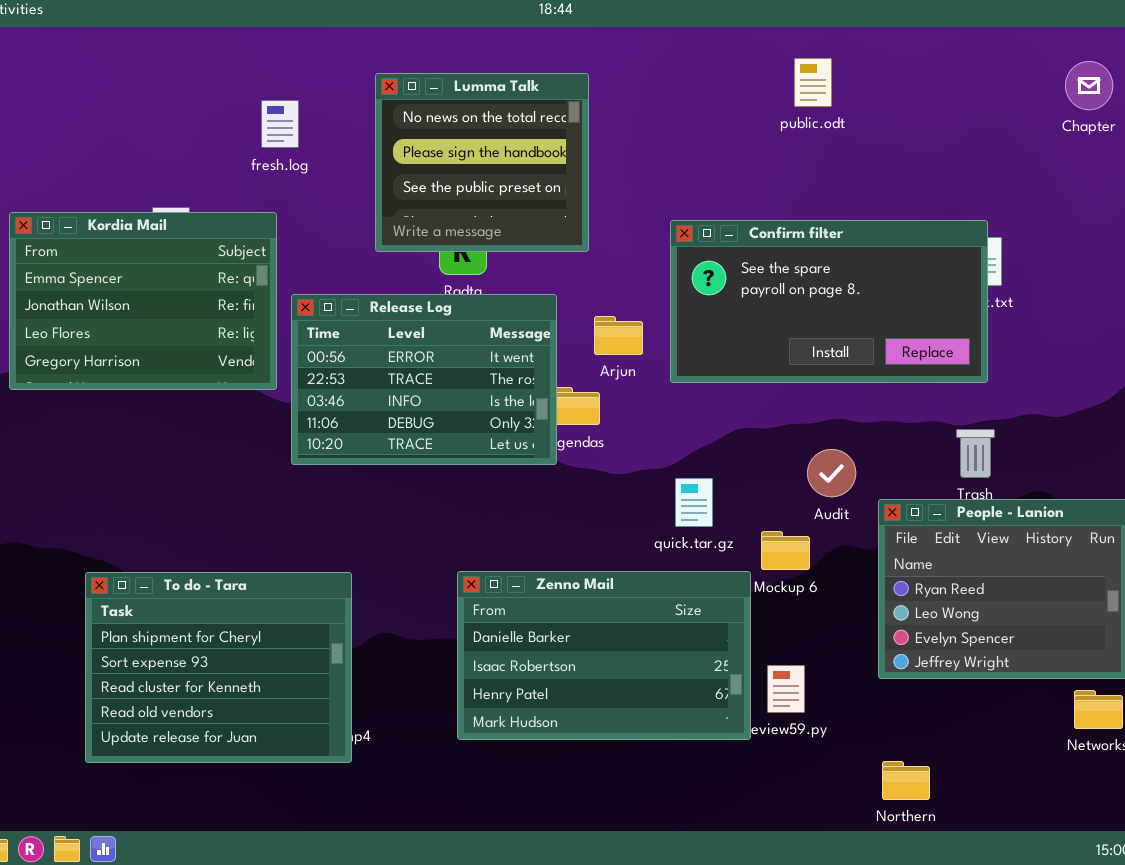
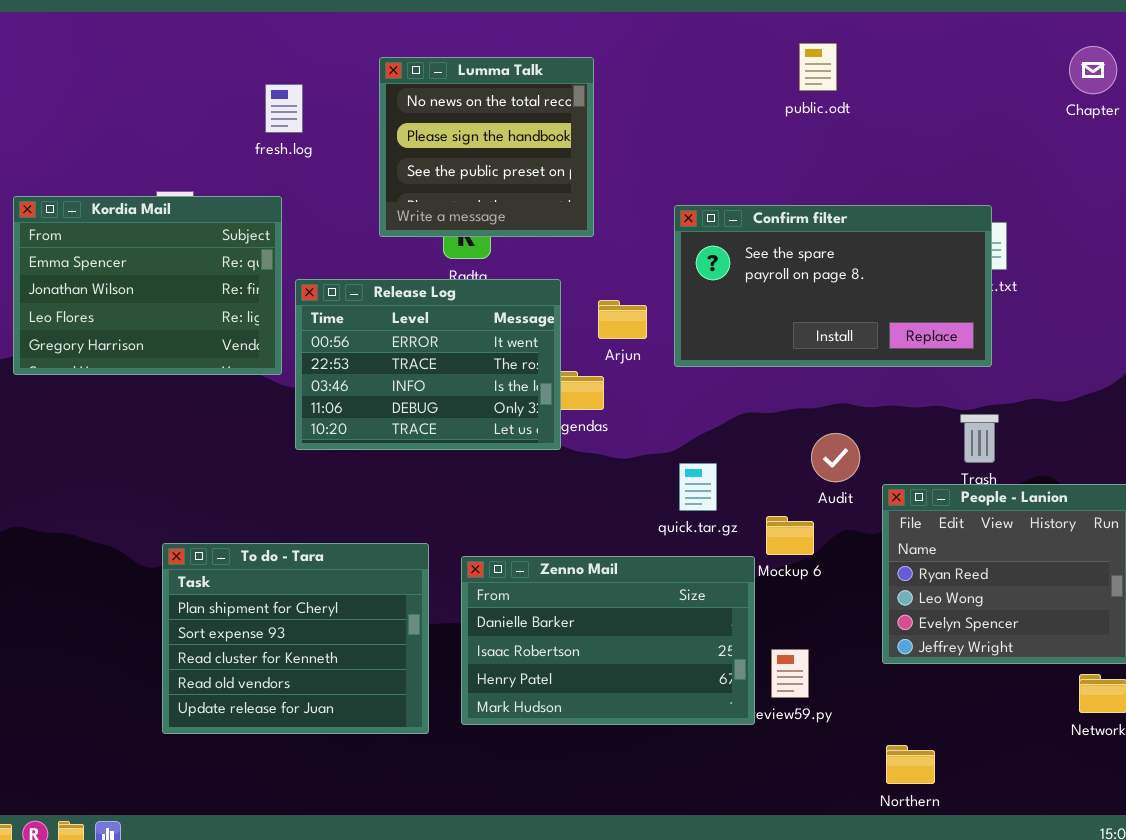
To do - Tara: [85,572,352,763] -> [162,543,429,734], moved

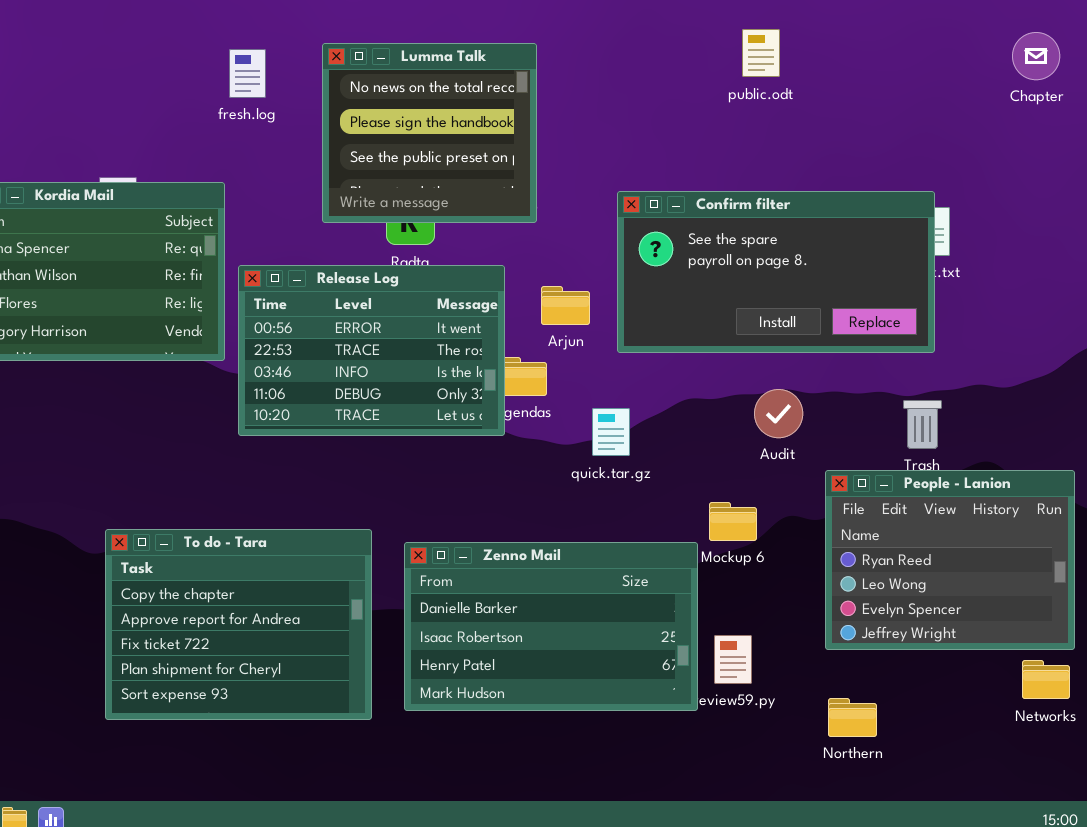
fresh.log: [265,84,303,133] -> [229,49,266,98], moved
Audit: [811,433,860,482] -> [754,389,803,438], moved
quick.tar.gz: [679,463,717,511] -> [592,408,630,456], moved
To do - Tara: [162,543,429,734] -> [105,529,372,720], scrolled up 3 rows
Northern: [886,745,935,784] -> [828,698,877,737], moved

